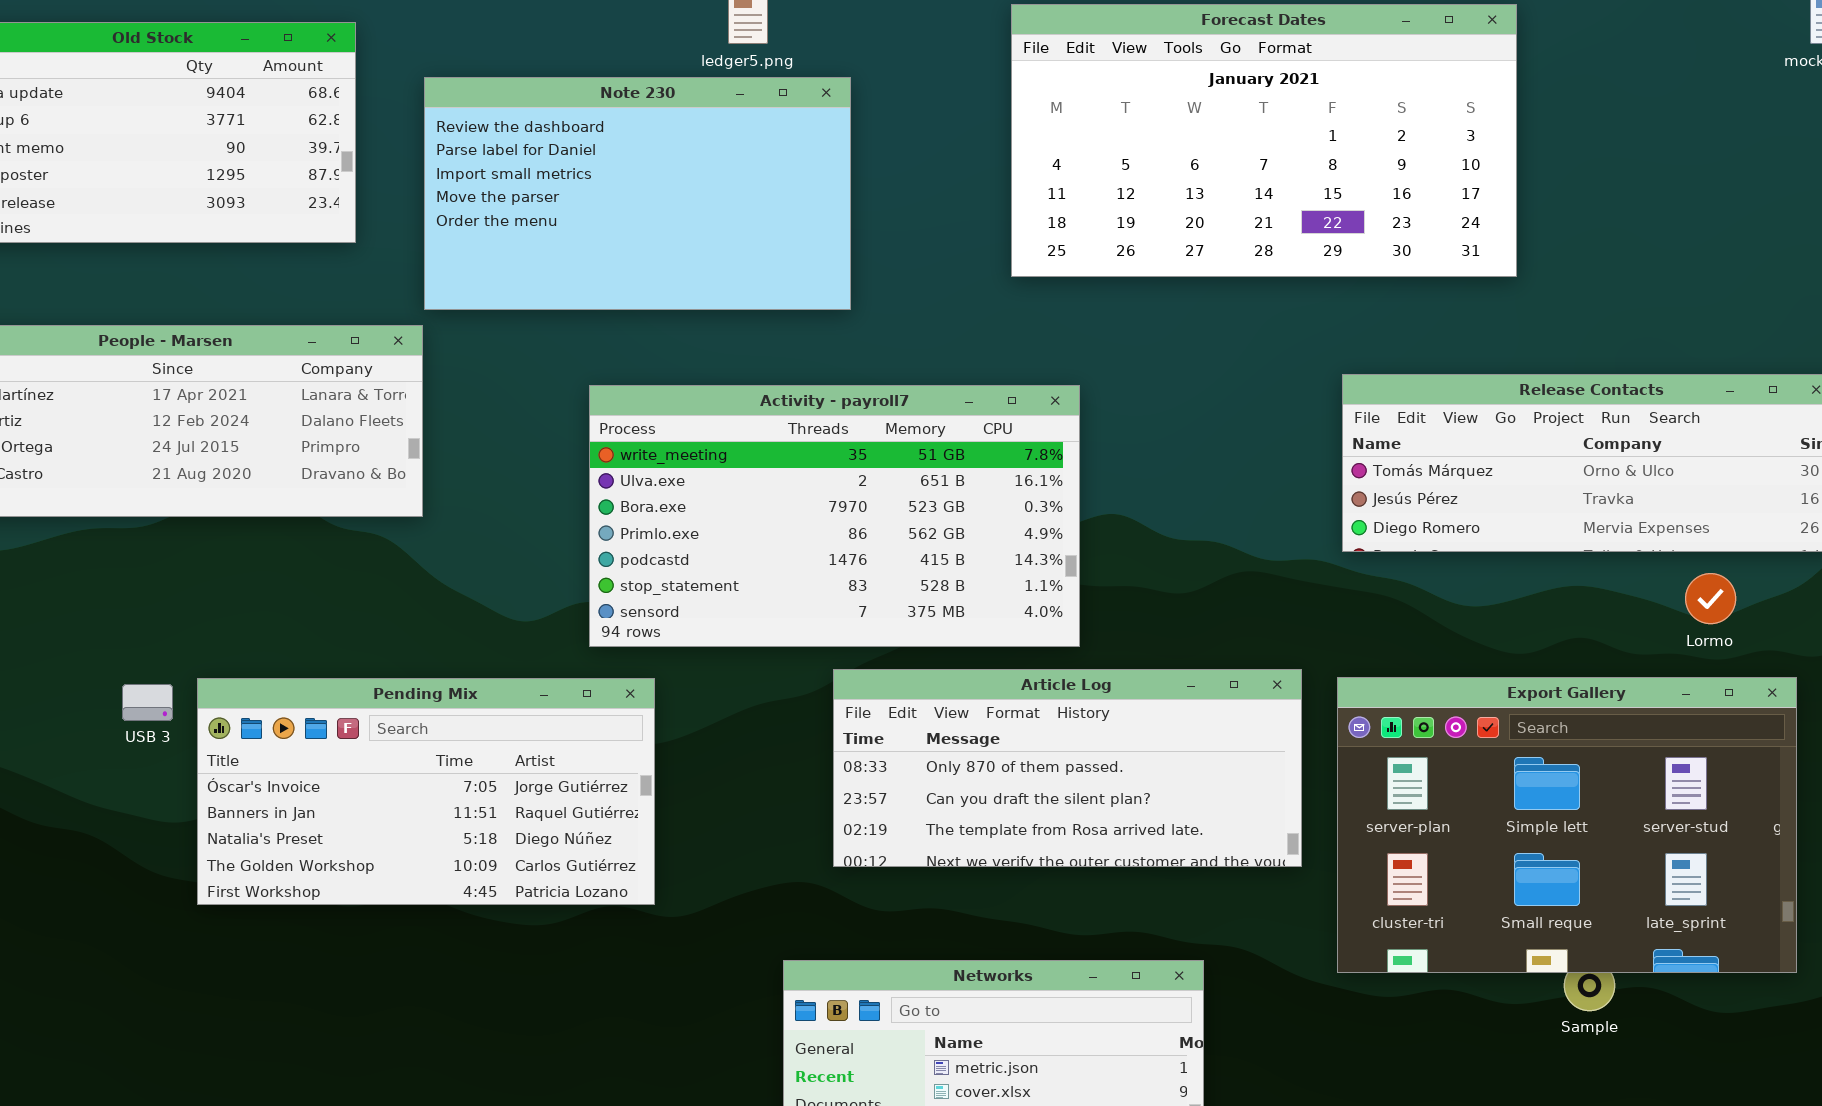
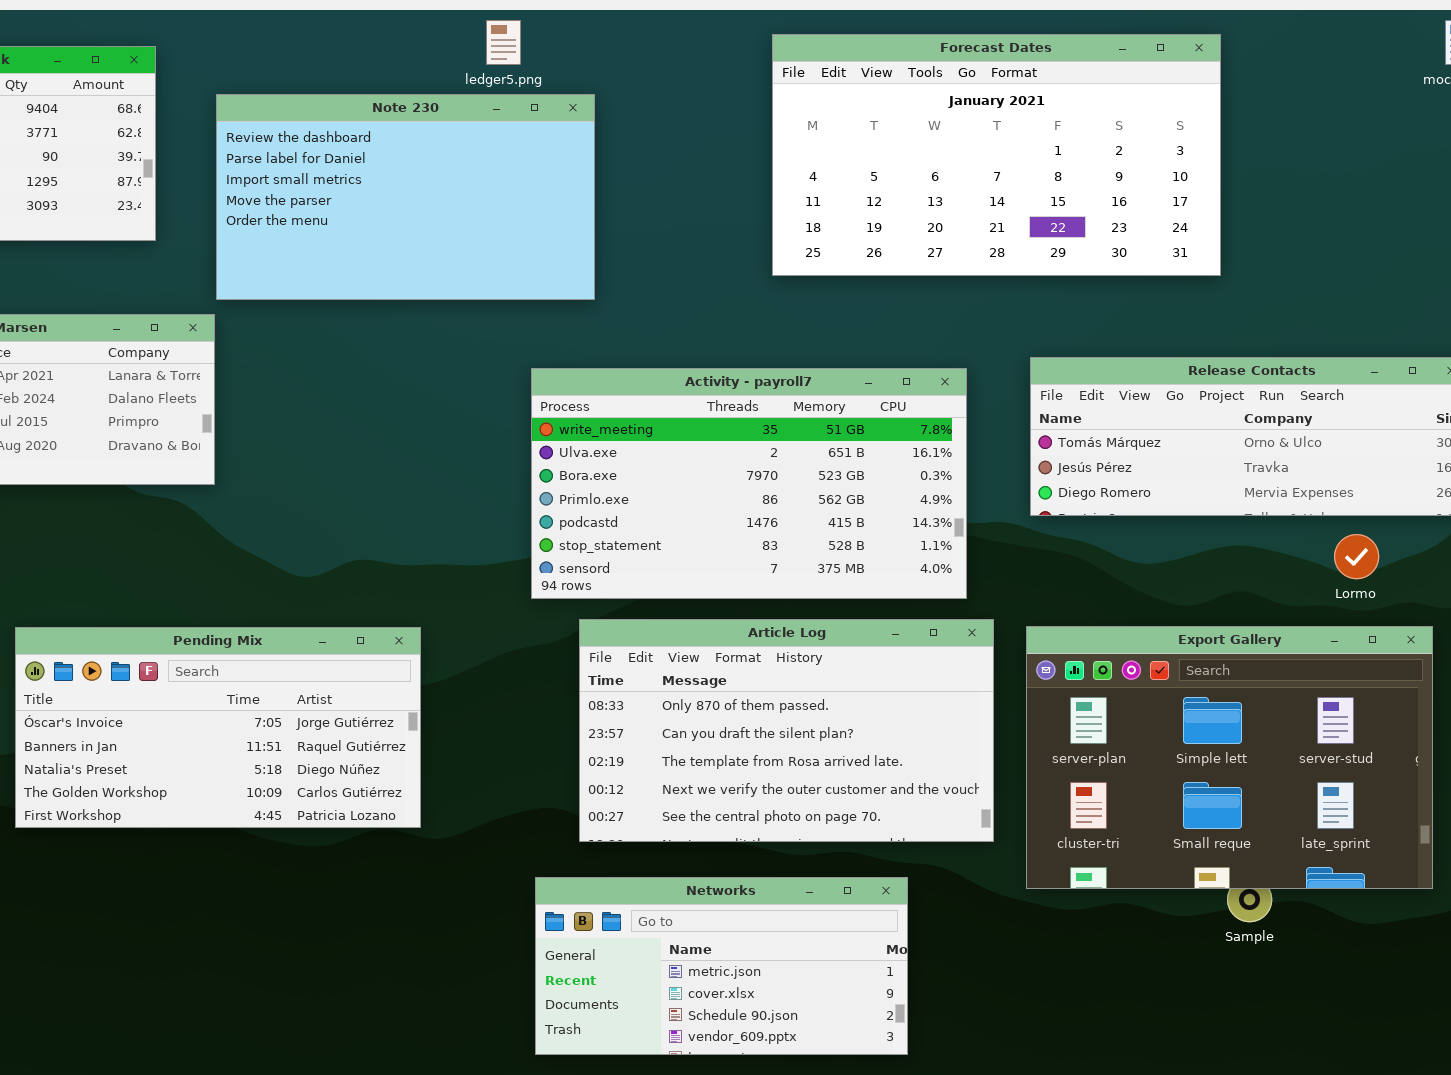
Forecast Dates: [1011,4,1517,277] -> [772,34,1221,276], moved
Activity - payroll7: [589,385,1080,647] -> [531,368,967,599], moved
Article Log: [833,669,1302,867] -> [579,619,994,842], resized

